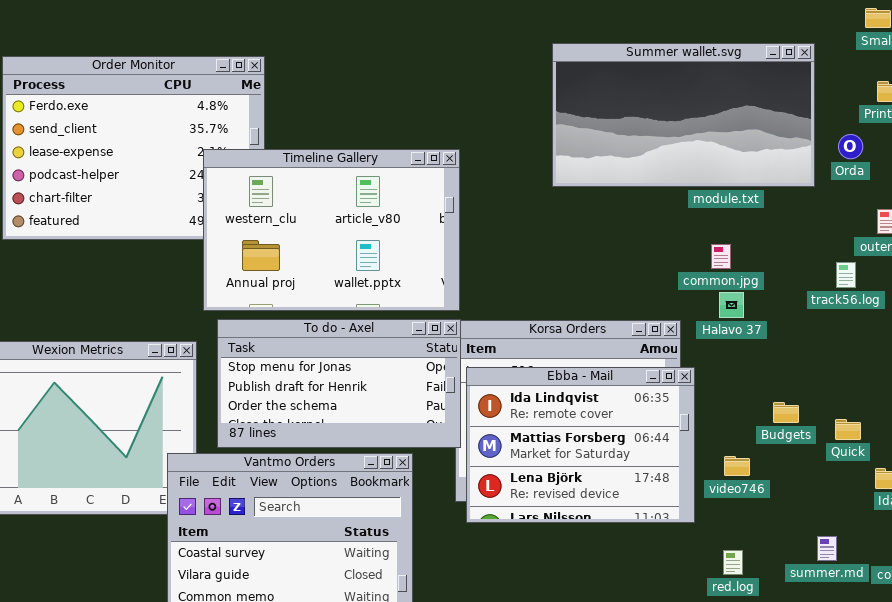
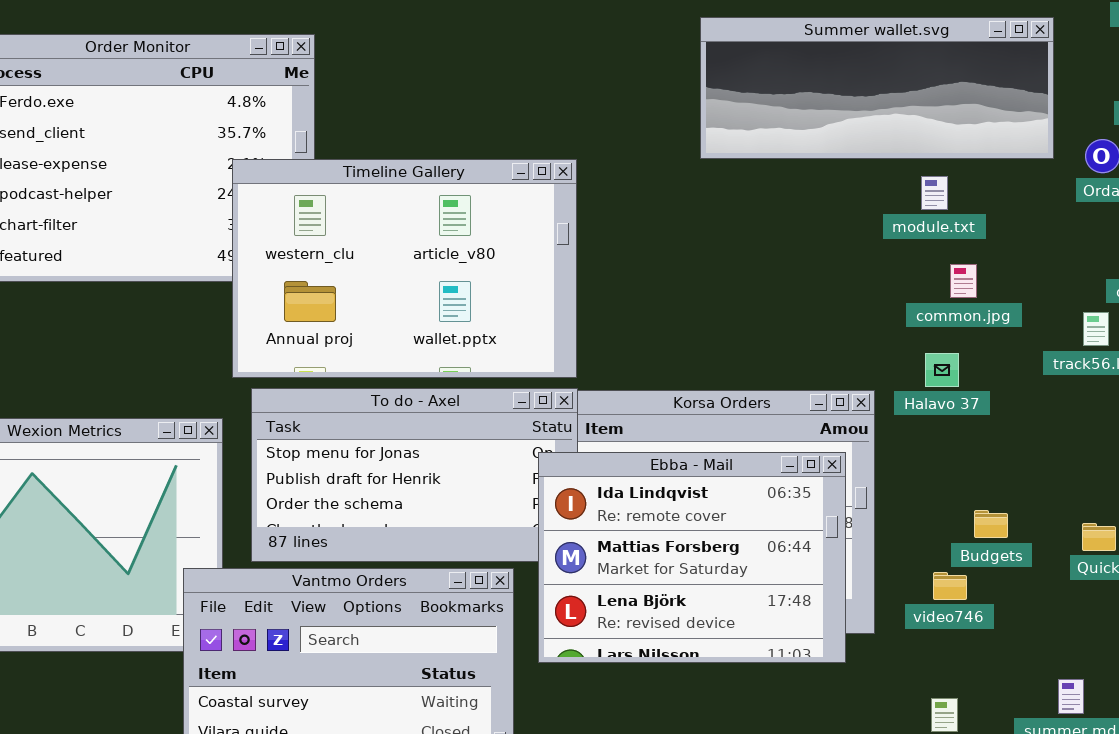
Summer wallet.svg: [552,43,815,187] -> [700,17,1054,159], resized
common.jpg: [711,244,731,269] -> [950,264,977,298], moved
Ebba - Mail: [466,367,695,523] -> [538,452,846,663], moved
Budgets: [773,402,799,423] -> [974,510,1008,538], moved

